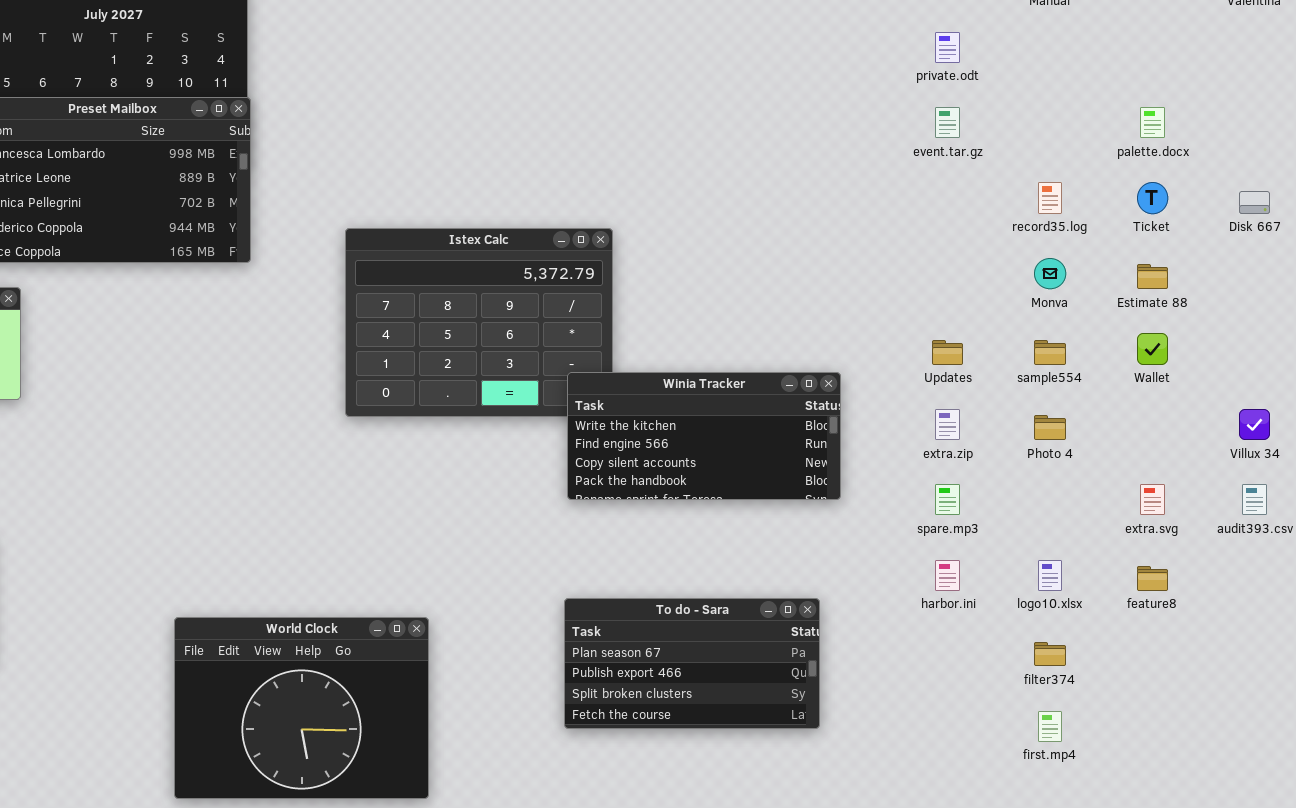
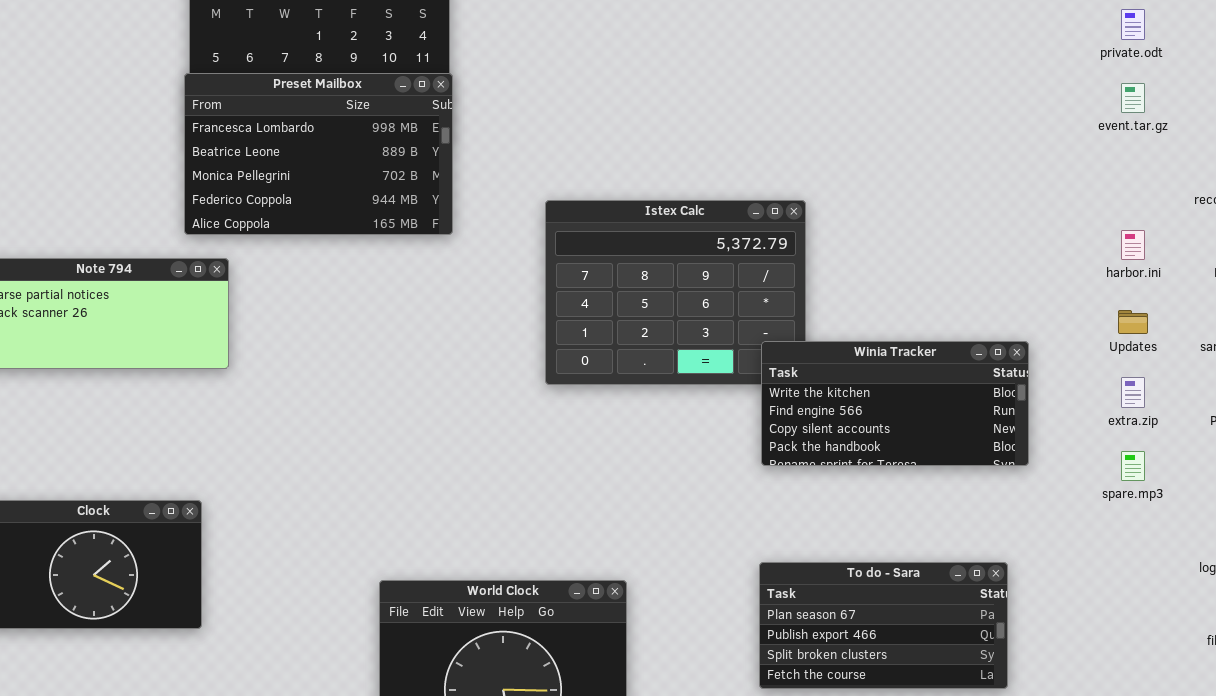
harbor.ini: [935,560,960,591] -> [1121,230,1145,260], moved

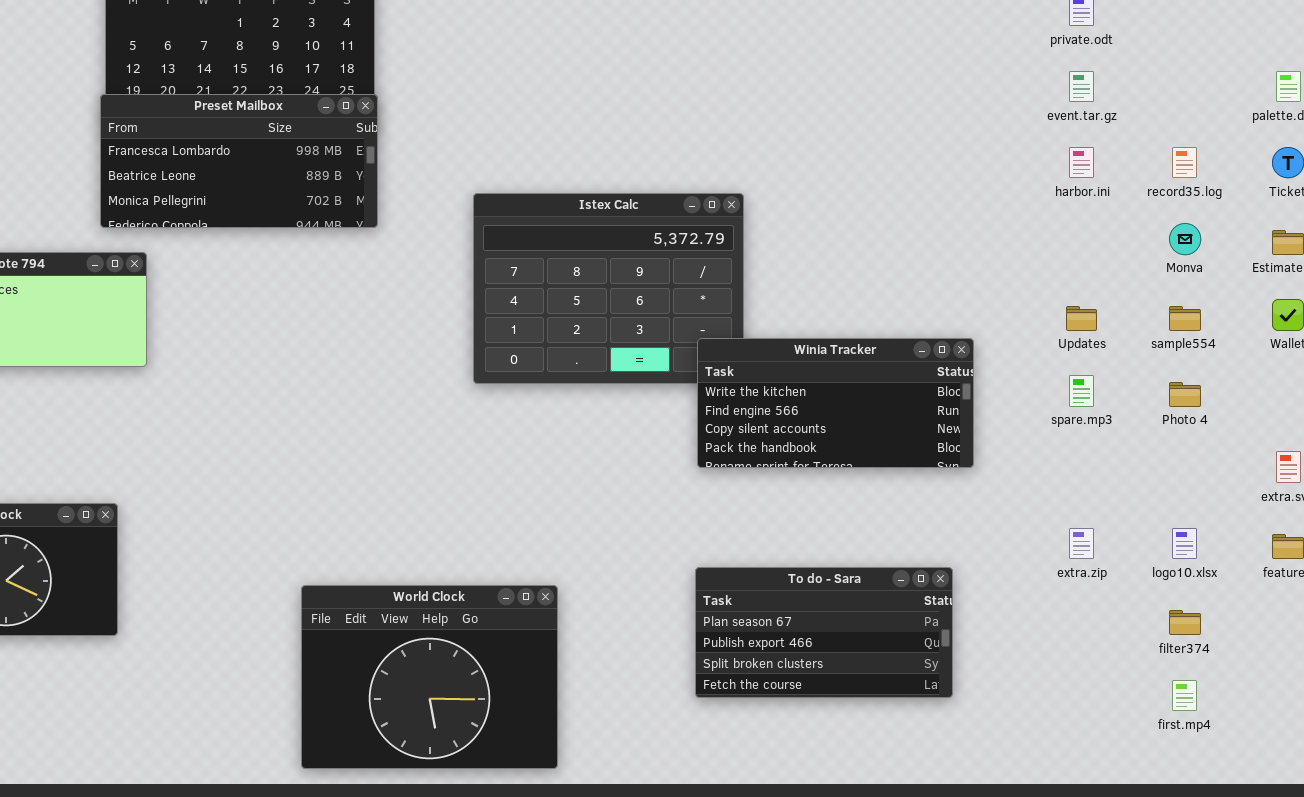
Preset Mailbox: [184,73,453,235] -> [100,94,378,228], resized
harbor.ini: [1121,230,1145,260] -> [1069,147,1094,178], moved
extra.zip: [1121,377,1145,408] -> [1069,528,1094,559], moved
spare.mp3: [1121,451,1145,481] -> [1069,375,1094,407], moved

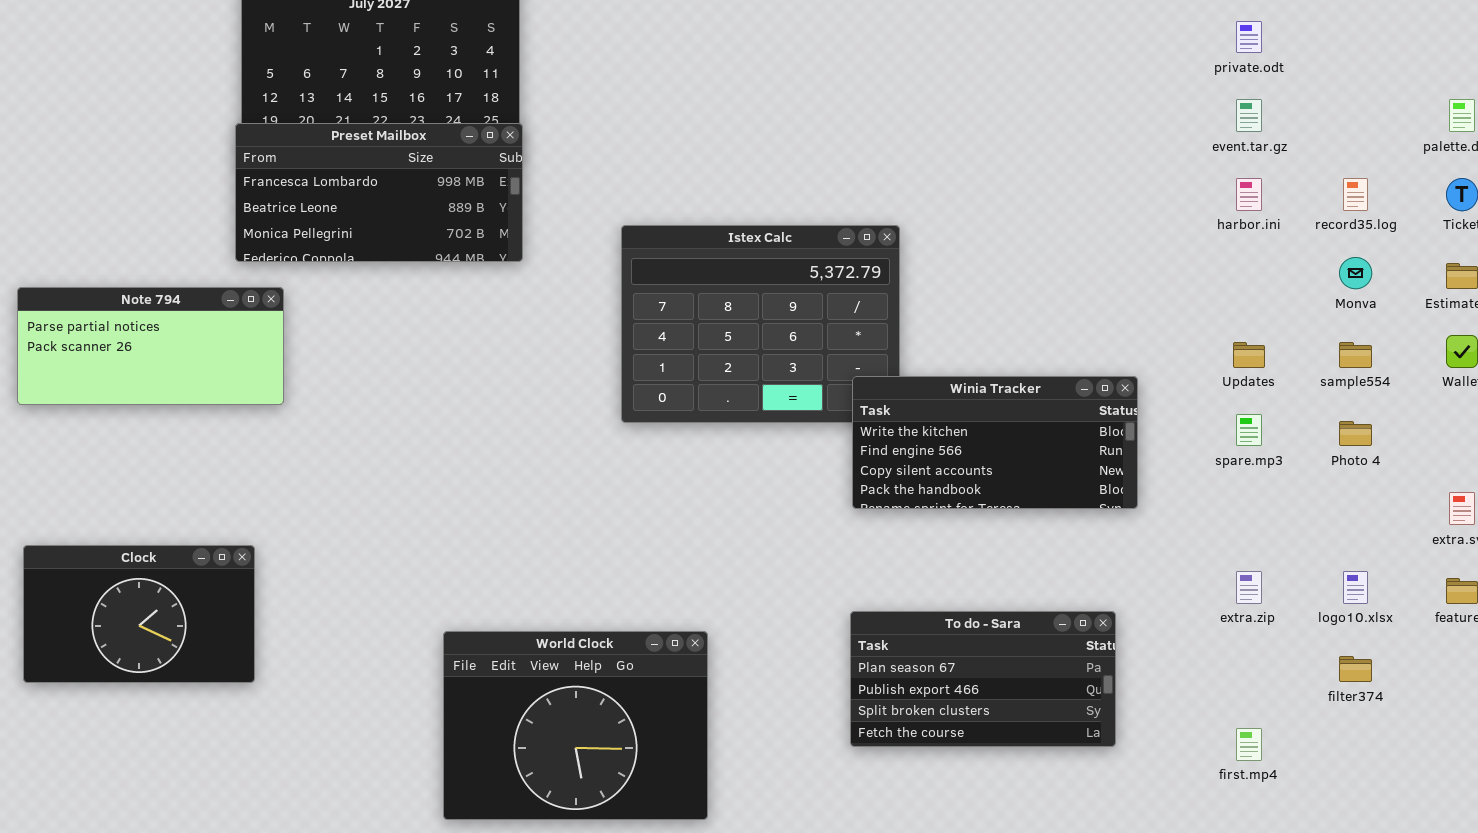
first.mp4: [1172,680,1197,711] -> [1236,728,1262,761], moved

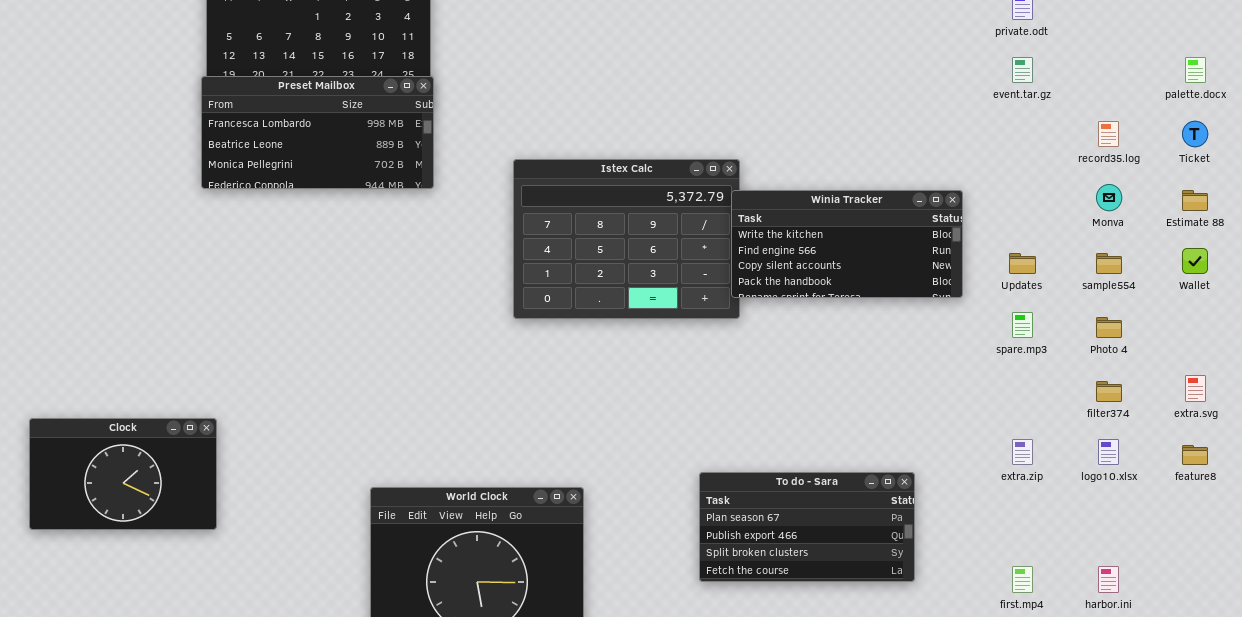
harbor.ini: [1236,178,1262,211] -> [1098,566,1119,593], moved
Note 794: [17,287,284,405] -> none, closed
Winia Tracker: [852,376,1138,509] -> [731,190,963,298], moved
filter374: [1339,656,1372,682] -> [1096,381,1122,402], moved

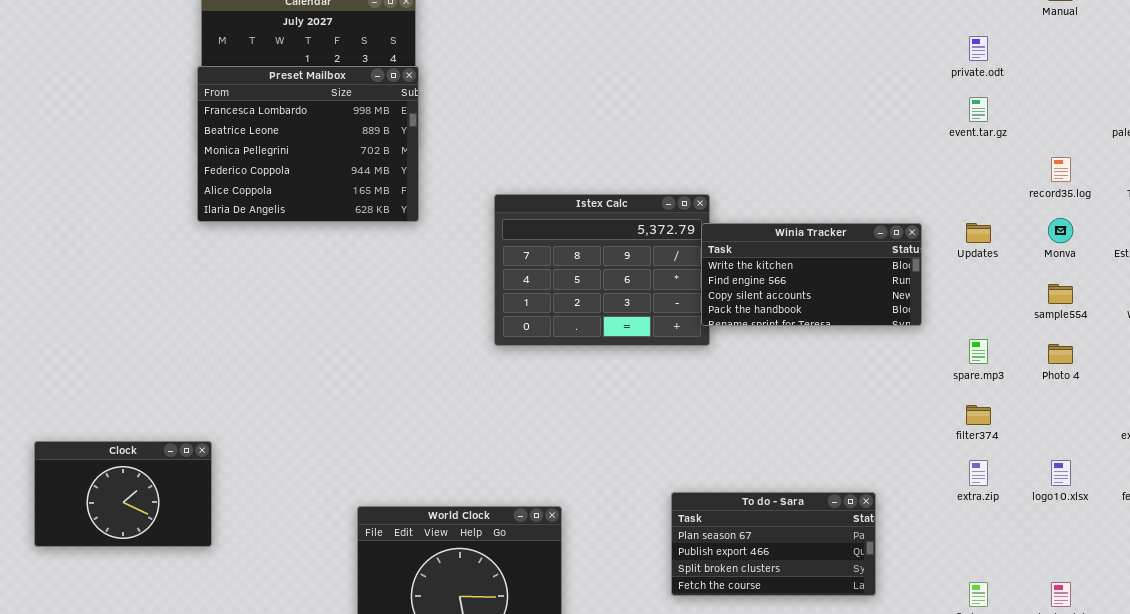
Preset Mailbox: [201,76,434,189] -> [197,66,419,222], resized
Updates: [1009,253,1036,274] -> [966,223,991,243], moved
filter374: [1096,381,1122,402] -> [966,405,991,425], moved

